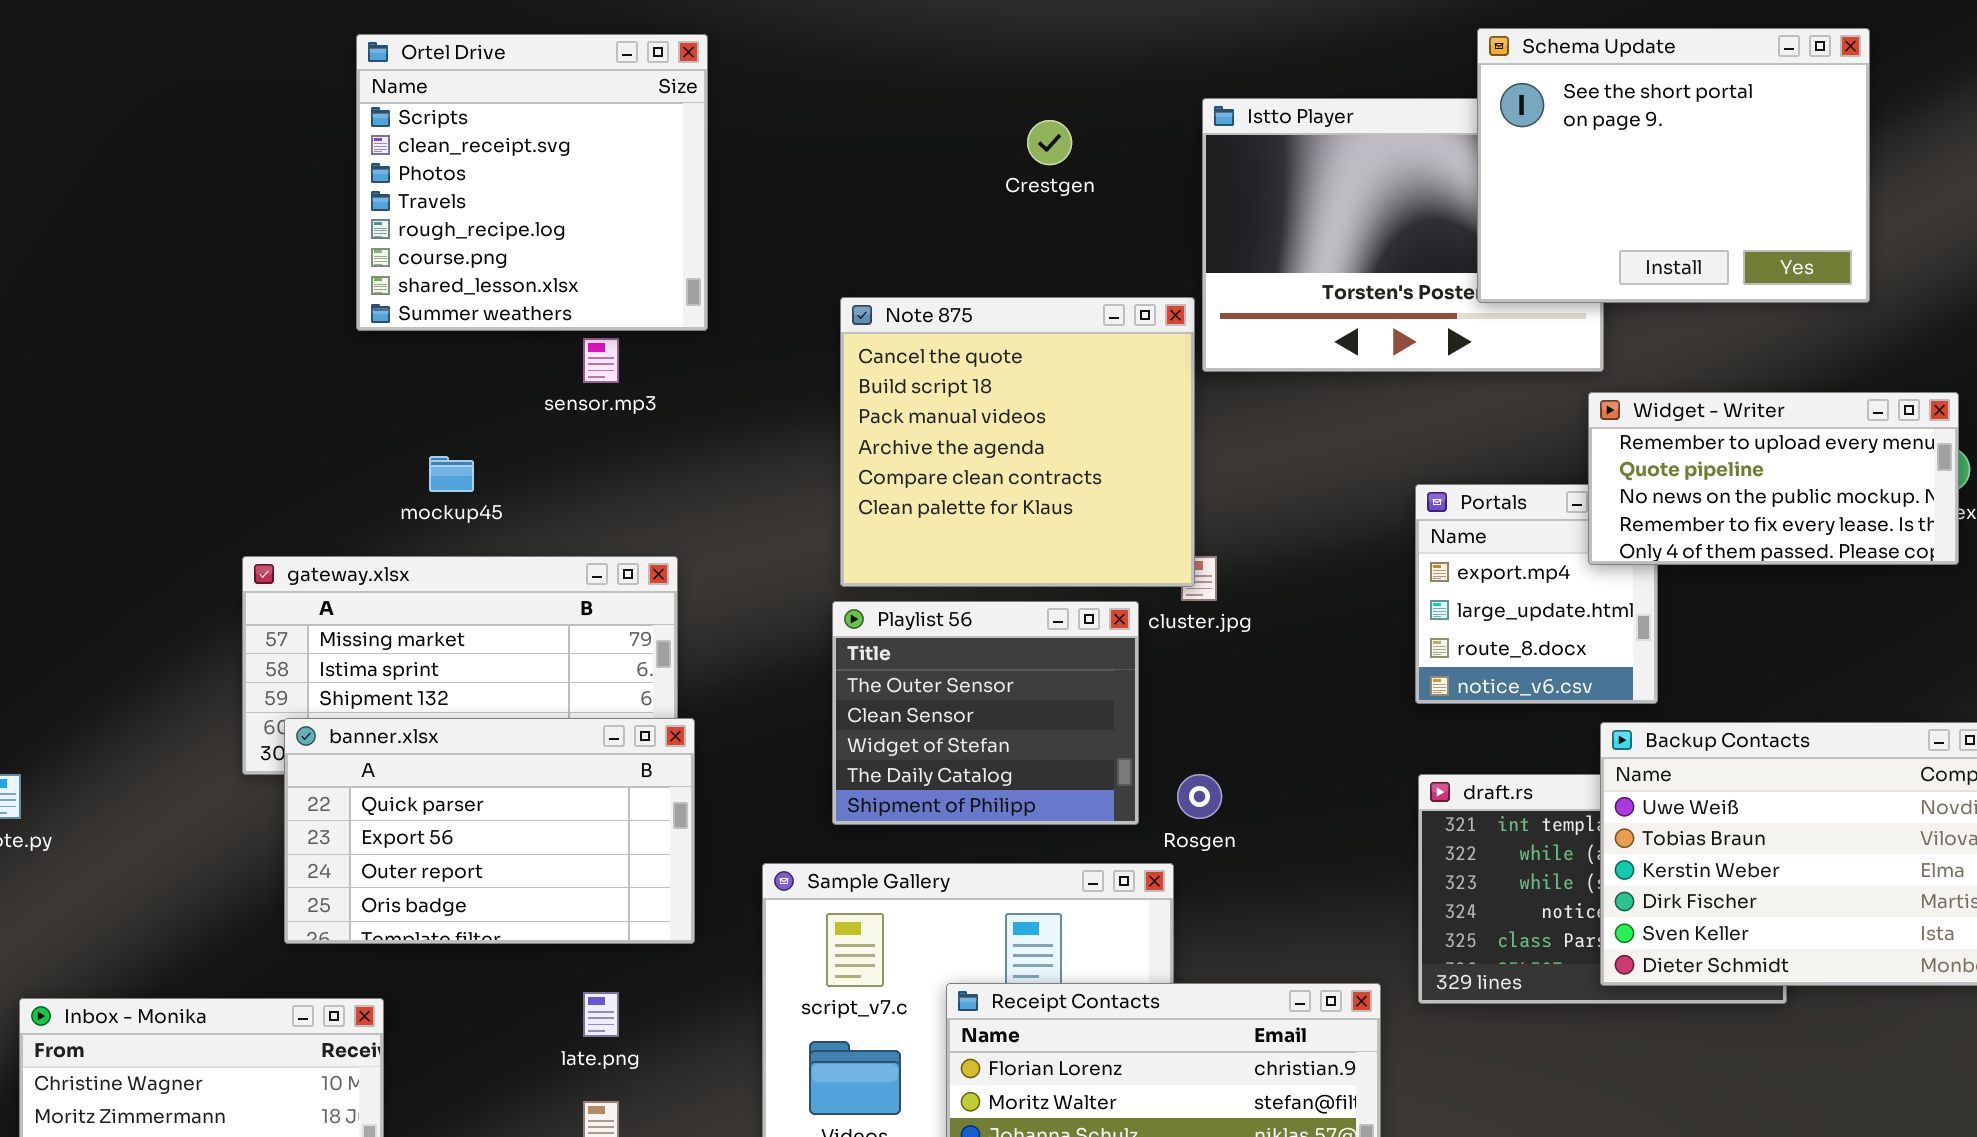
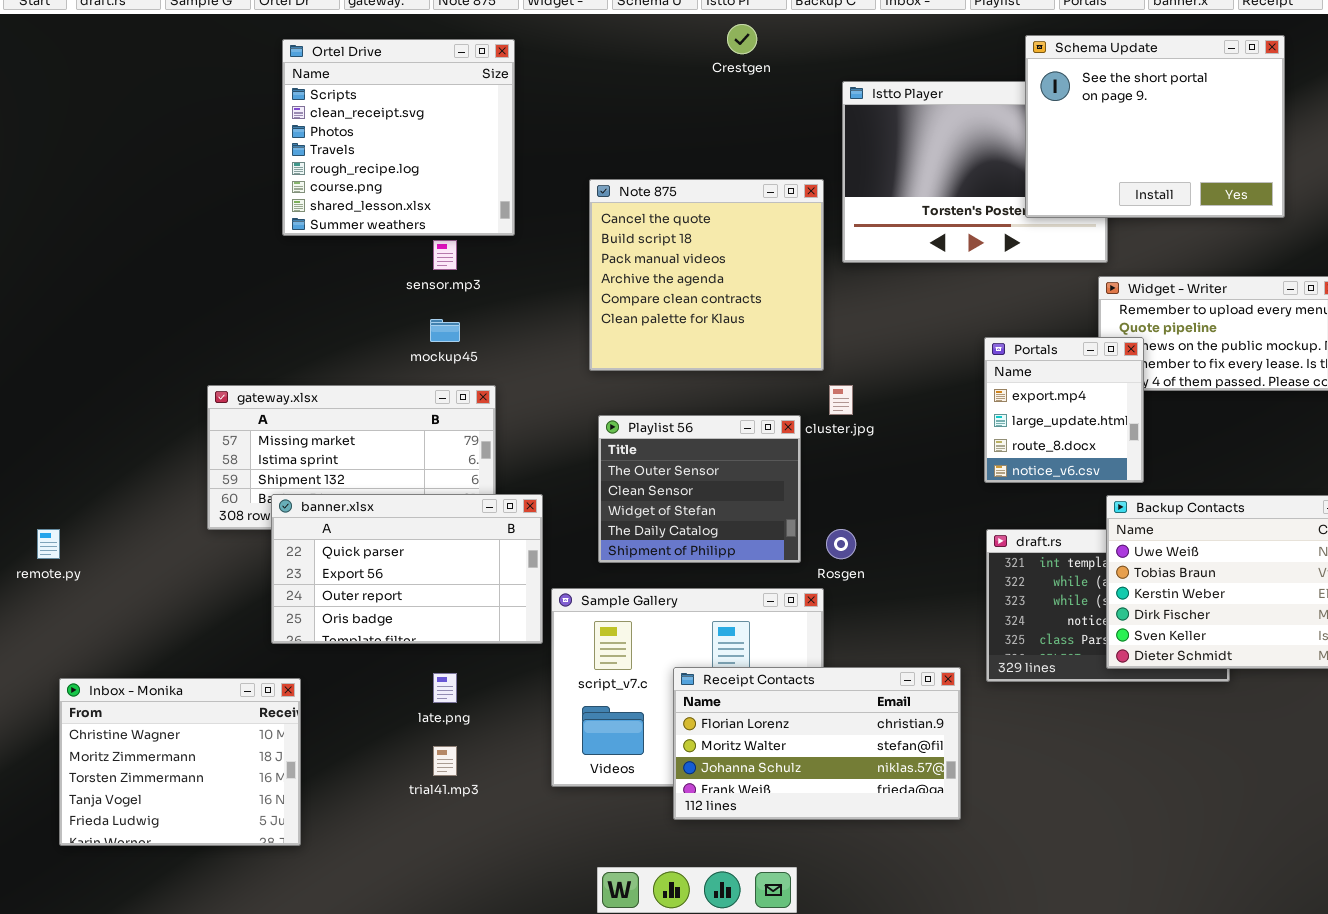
Crestgen: [1027,120,1072,165] -> [727,24,757,54], moved
Note 875: [840,297,1195,587] -> [589,179,824,371], moved
mockup45: [429,456,474,492] -> [430,319,460,342], moved
Portals: [1415,484,1658,704] -> [984,337,1144,483], raised
banner.xlsx: [284,718,695,944] -> [271,494,543,644], moved

